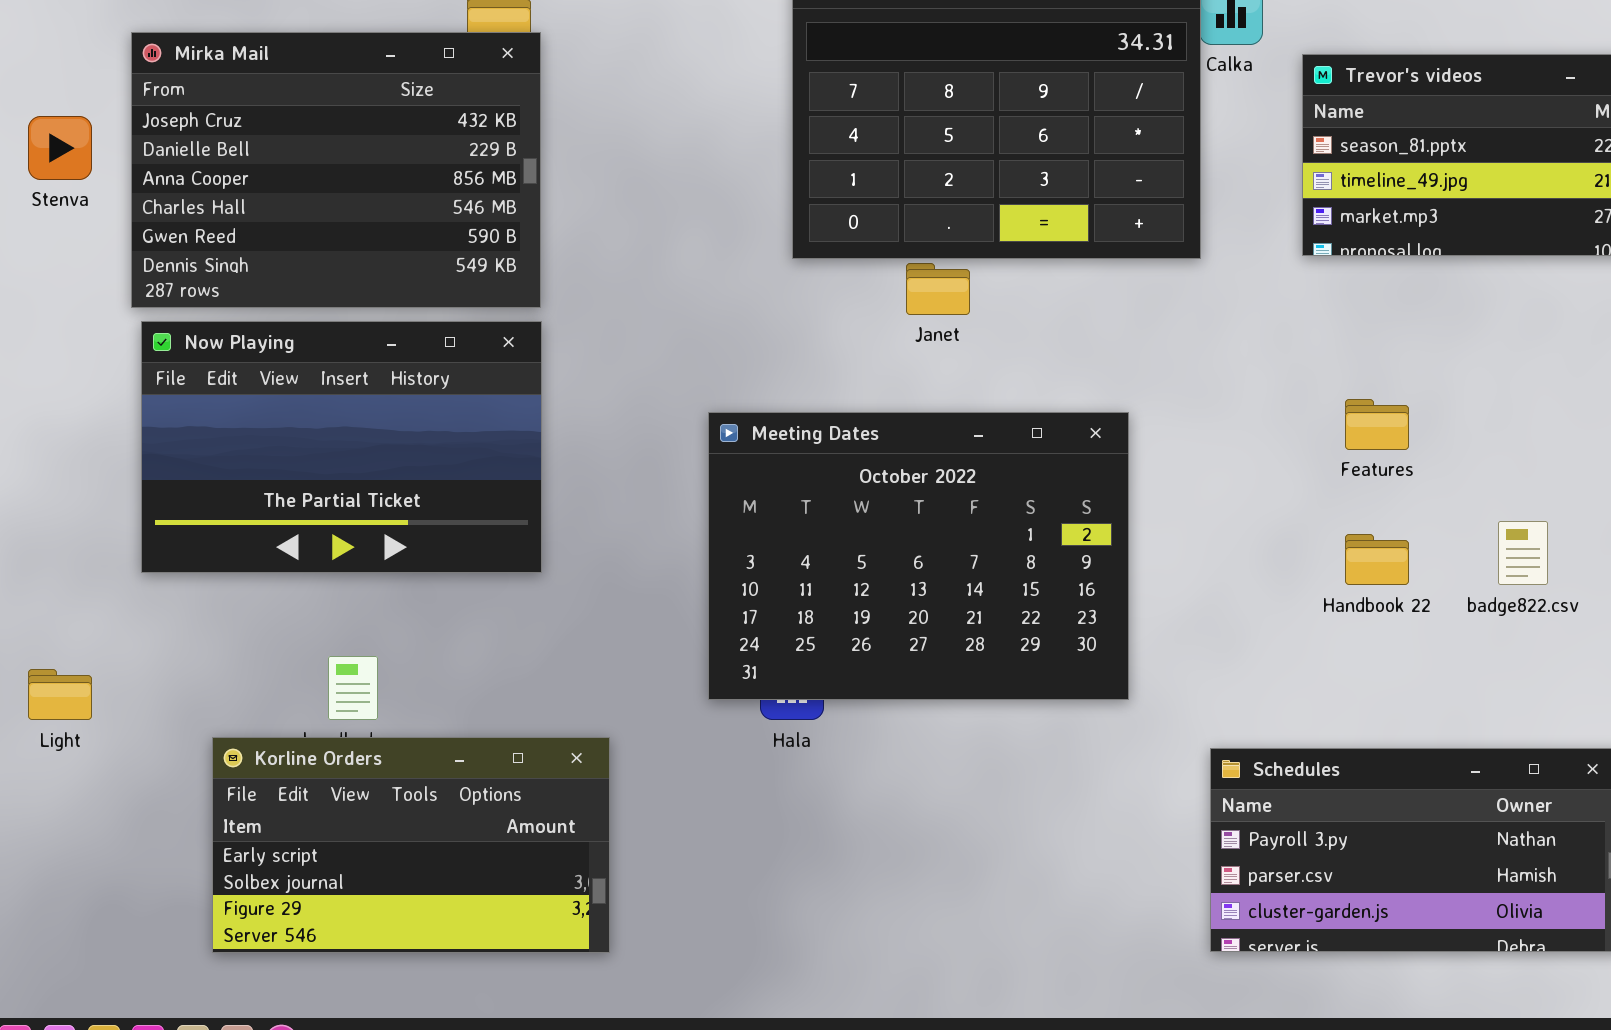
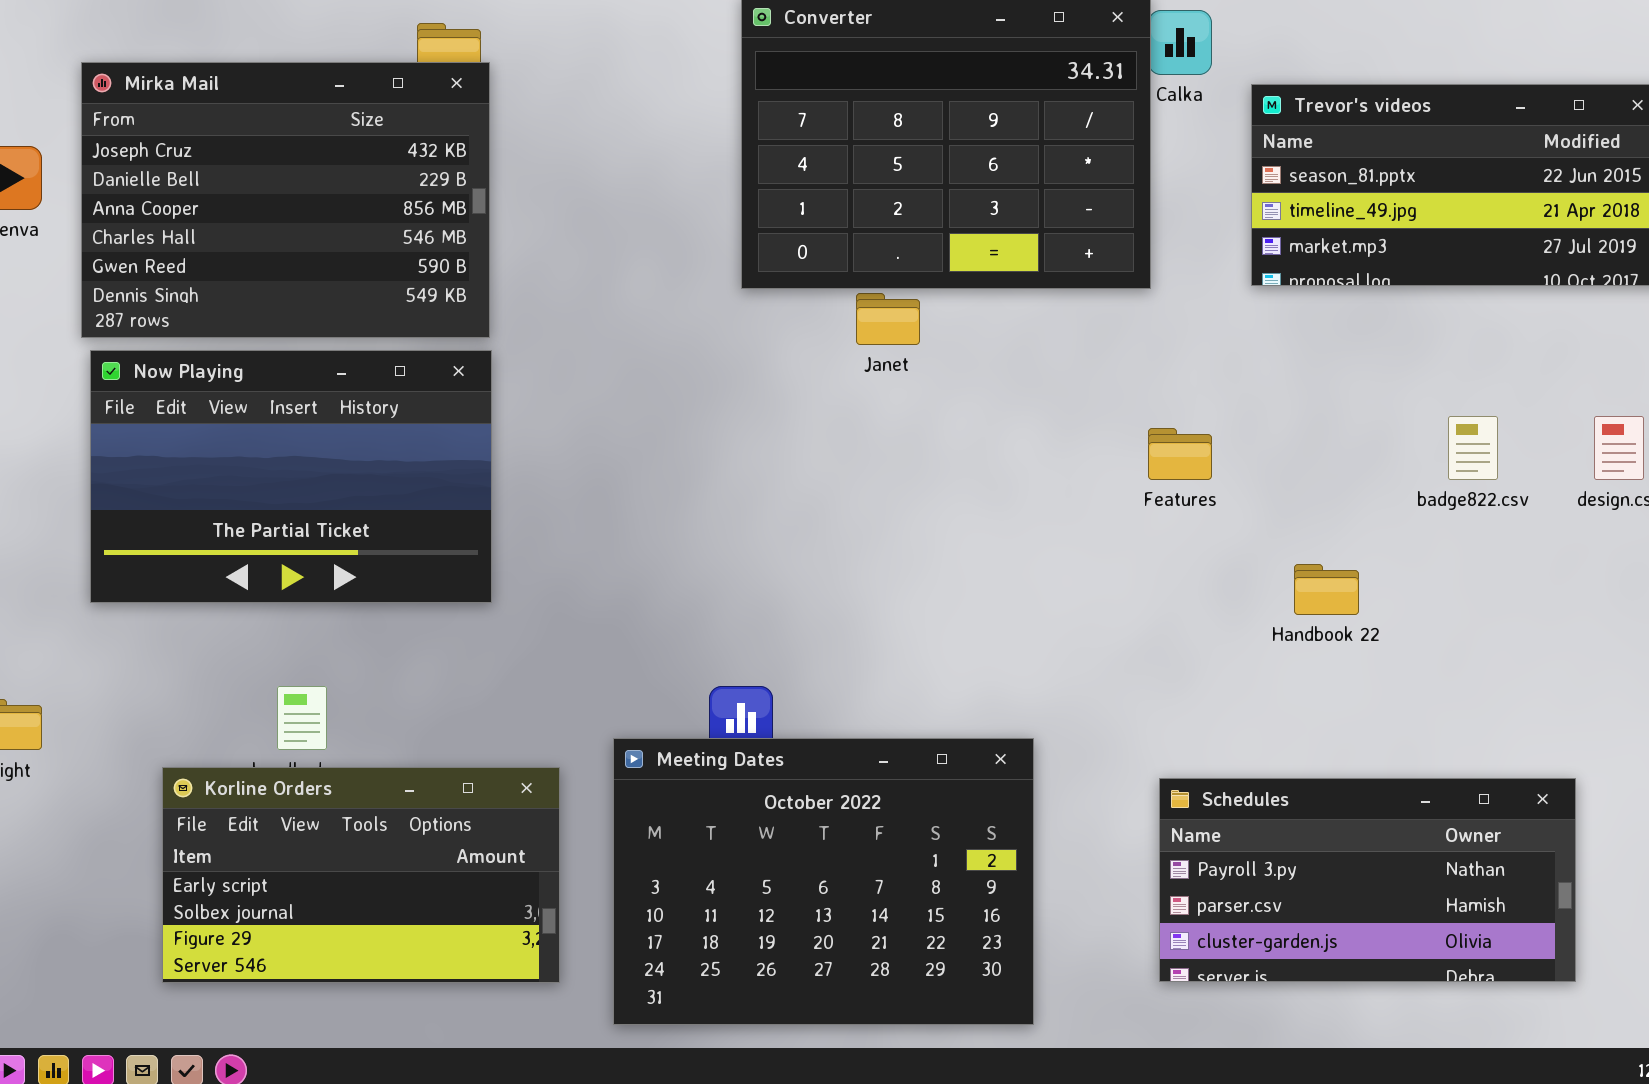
Features: [1345,399,1409,450] -> [1148,428,1212,480], moved
Meeting Dates: [708,412,1129,700] -> [613,738,1034,1025], moved
badge822.csv: [1498,521,1548,585] -> [1448,416,1498,480], moved

